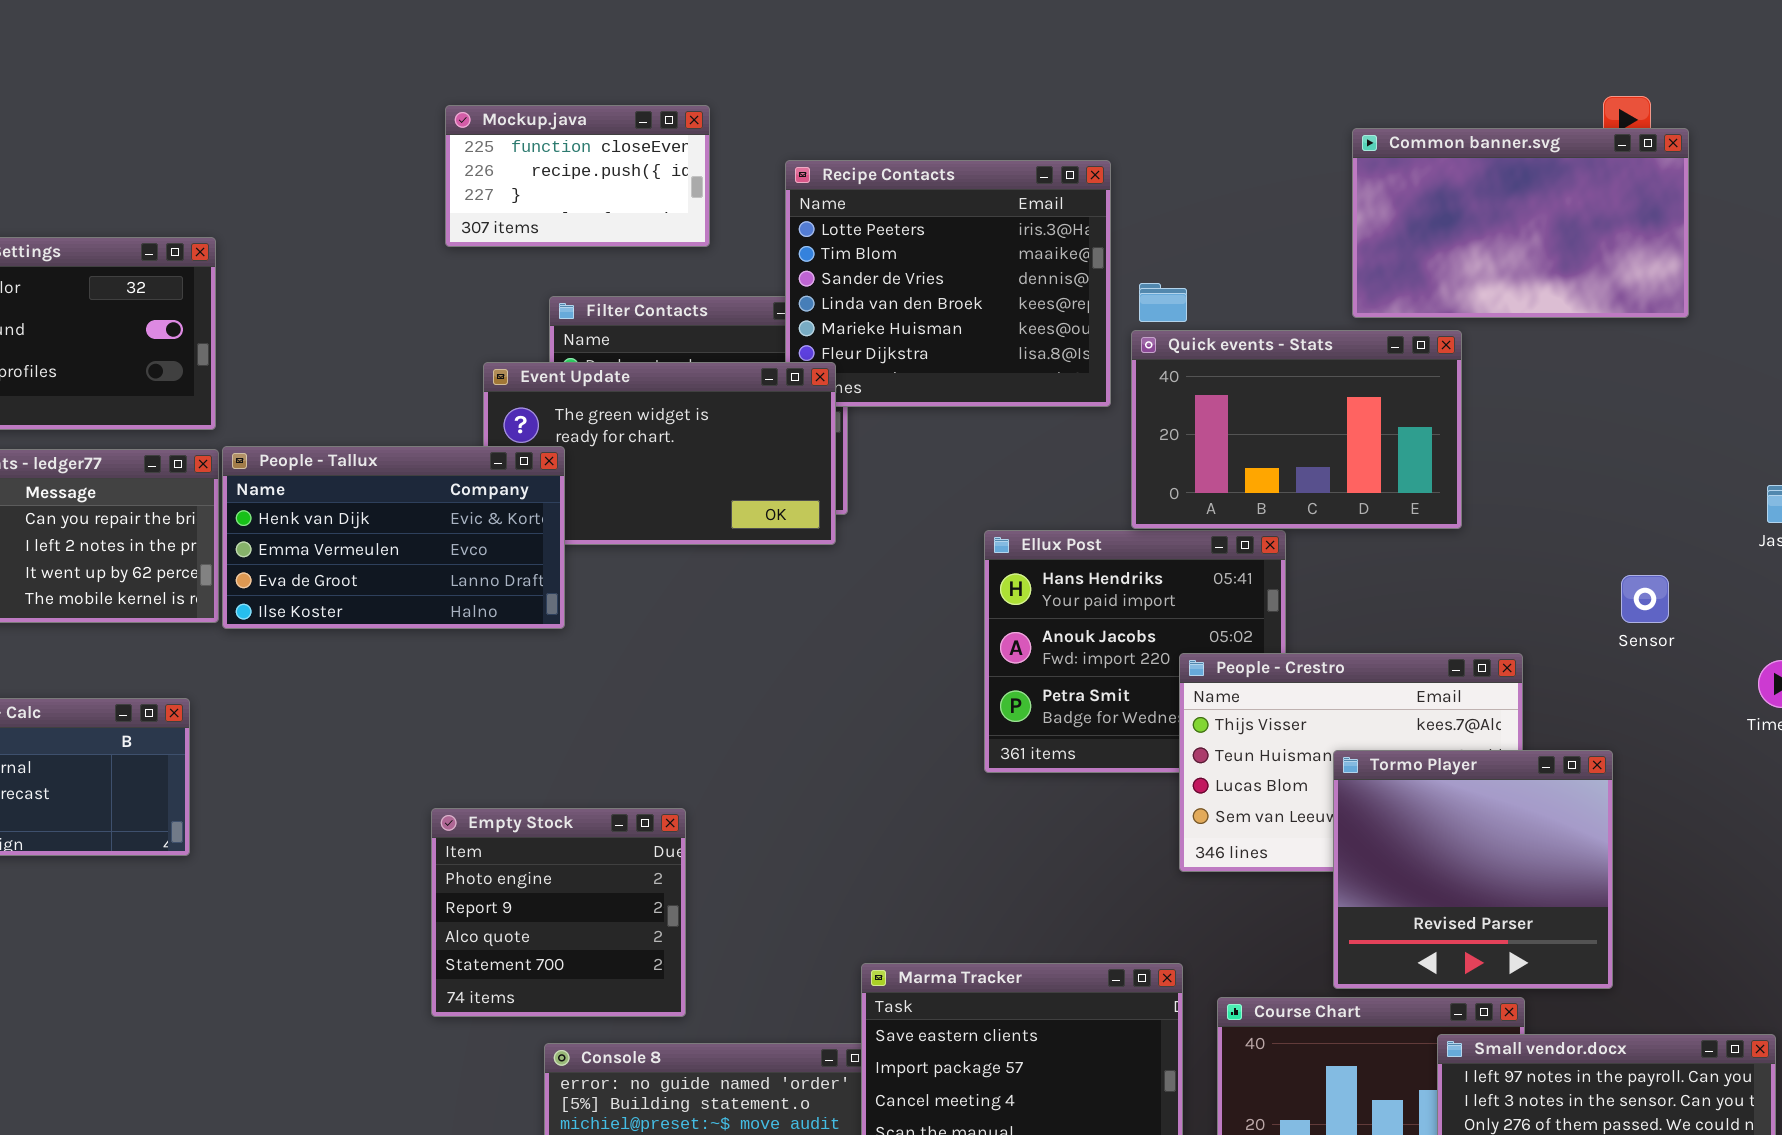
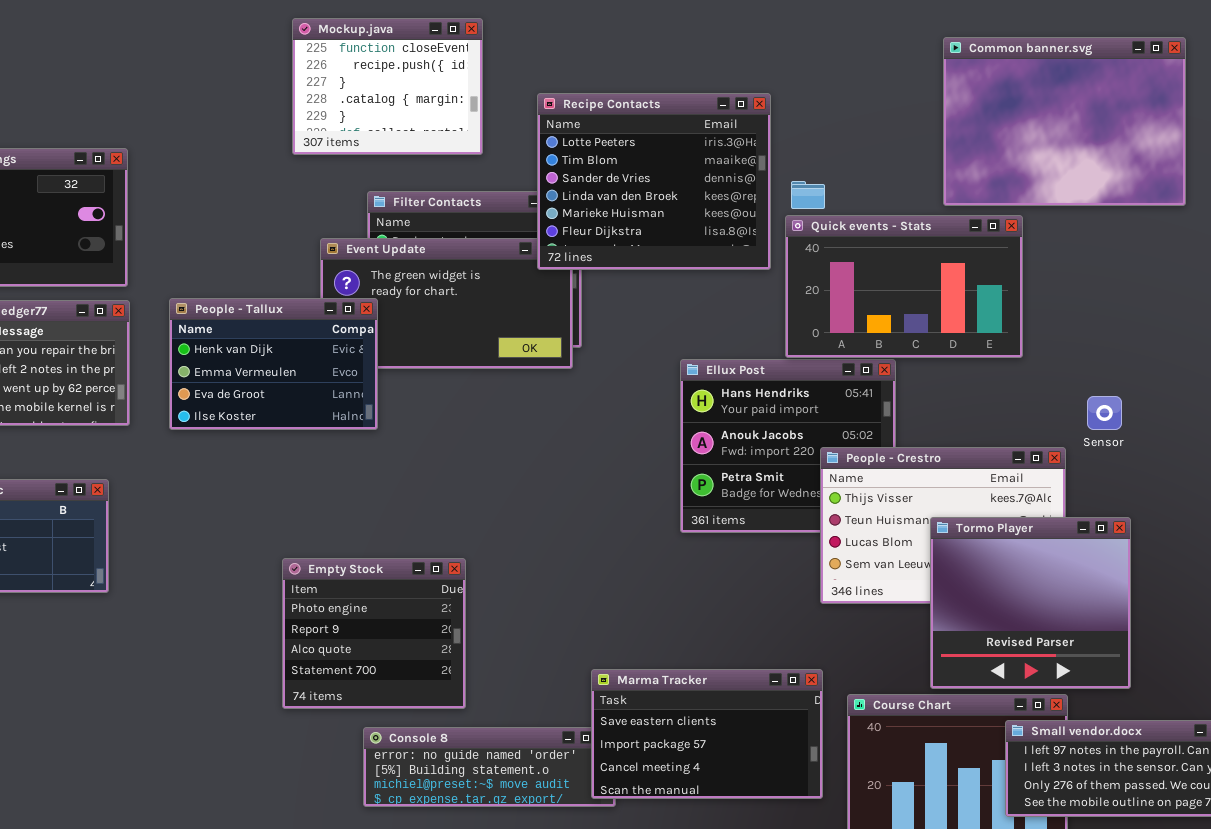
Mockup.java: [445,105,710,247] -> [292,18,483,155], resized
Common banner.svg: [1352,128,1689,318] -> [943,37,1186,206], resized
Recipe Contacts: [785,160,1111,407] -> [537,93,771,270], raised
People - Tallux: [222,446,565,629] -> [169,298,378,430], resized
Sensor: [1621,575,1669,623] -> [1087,396,1122,430], moved

